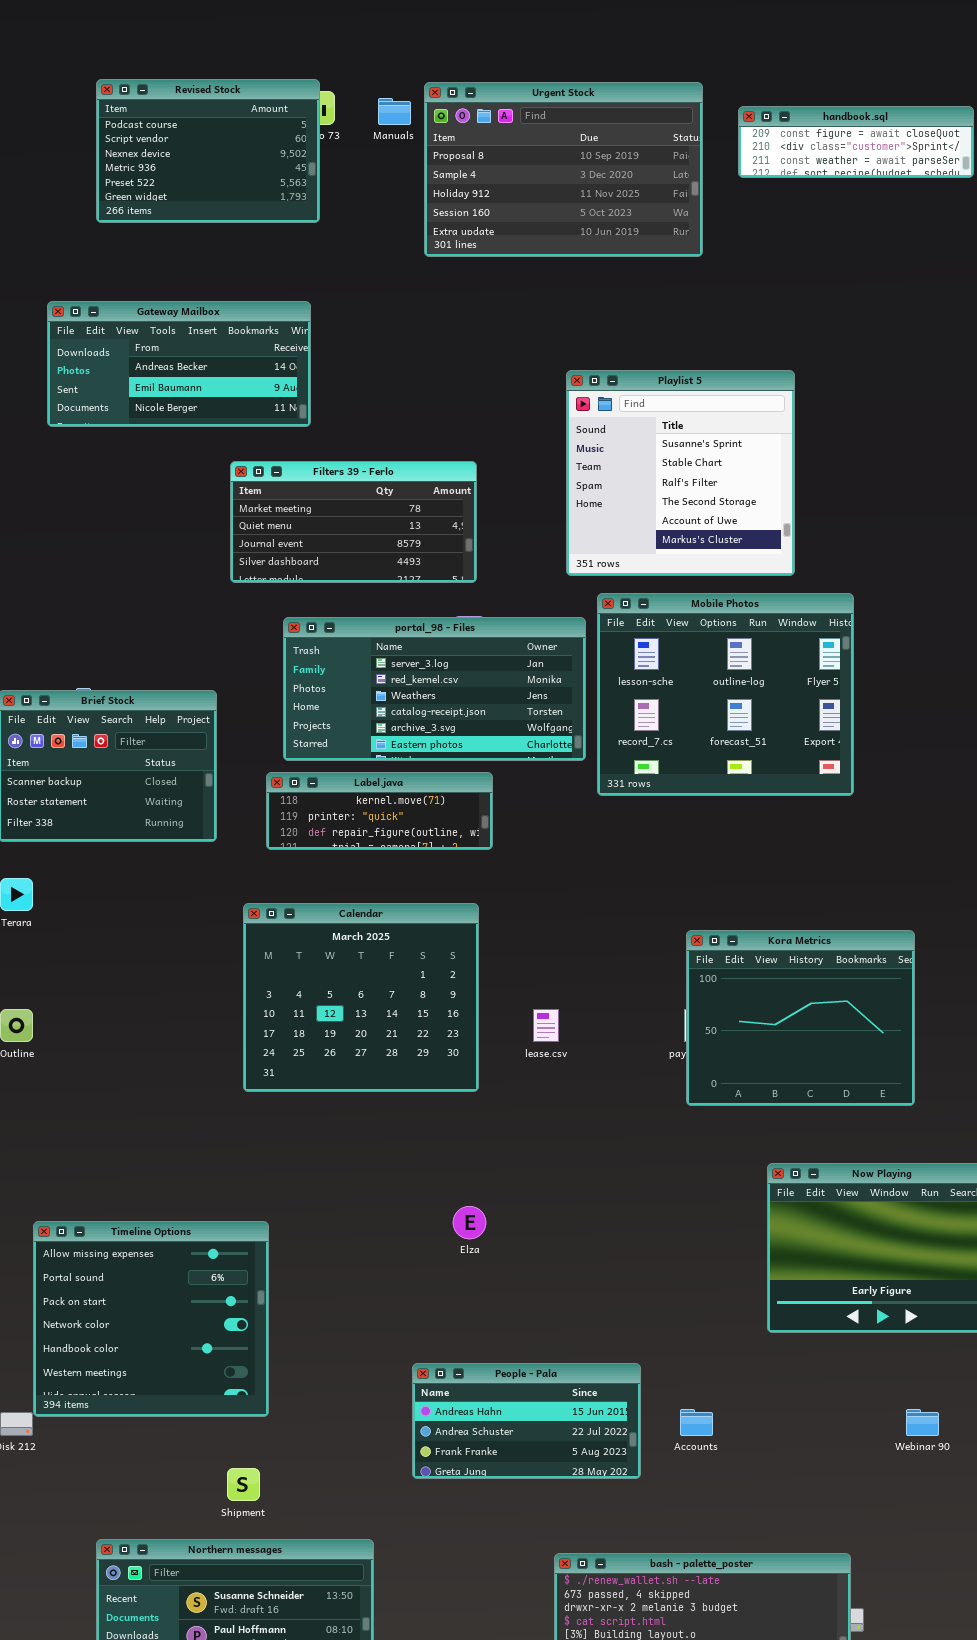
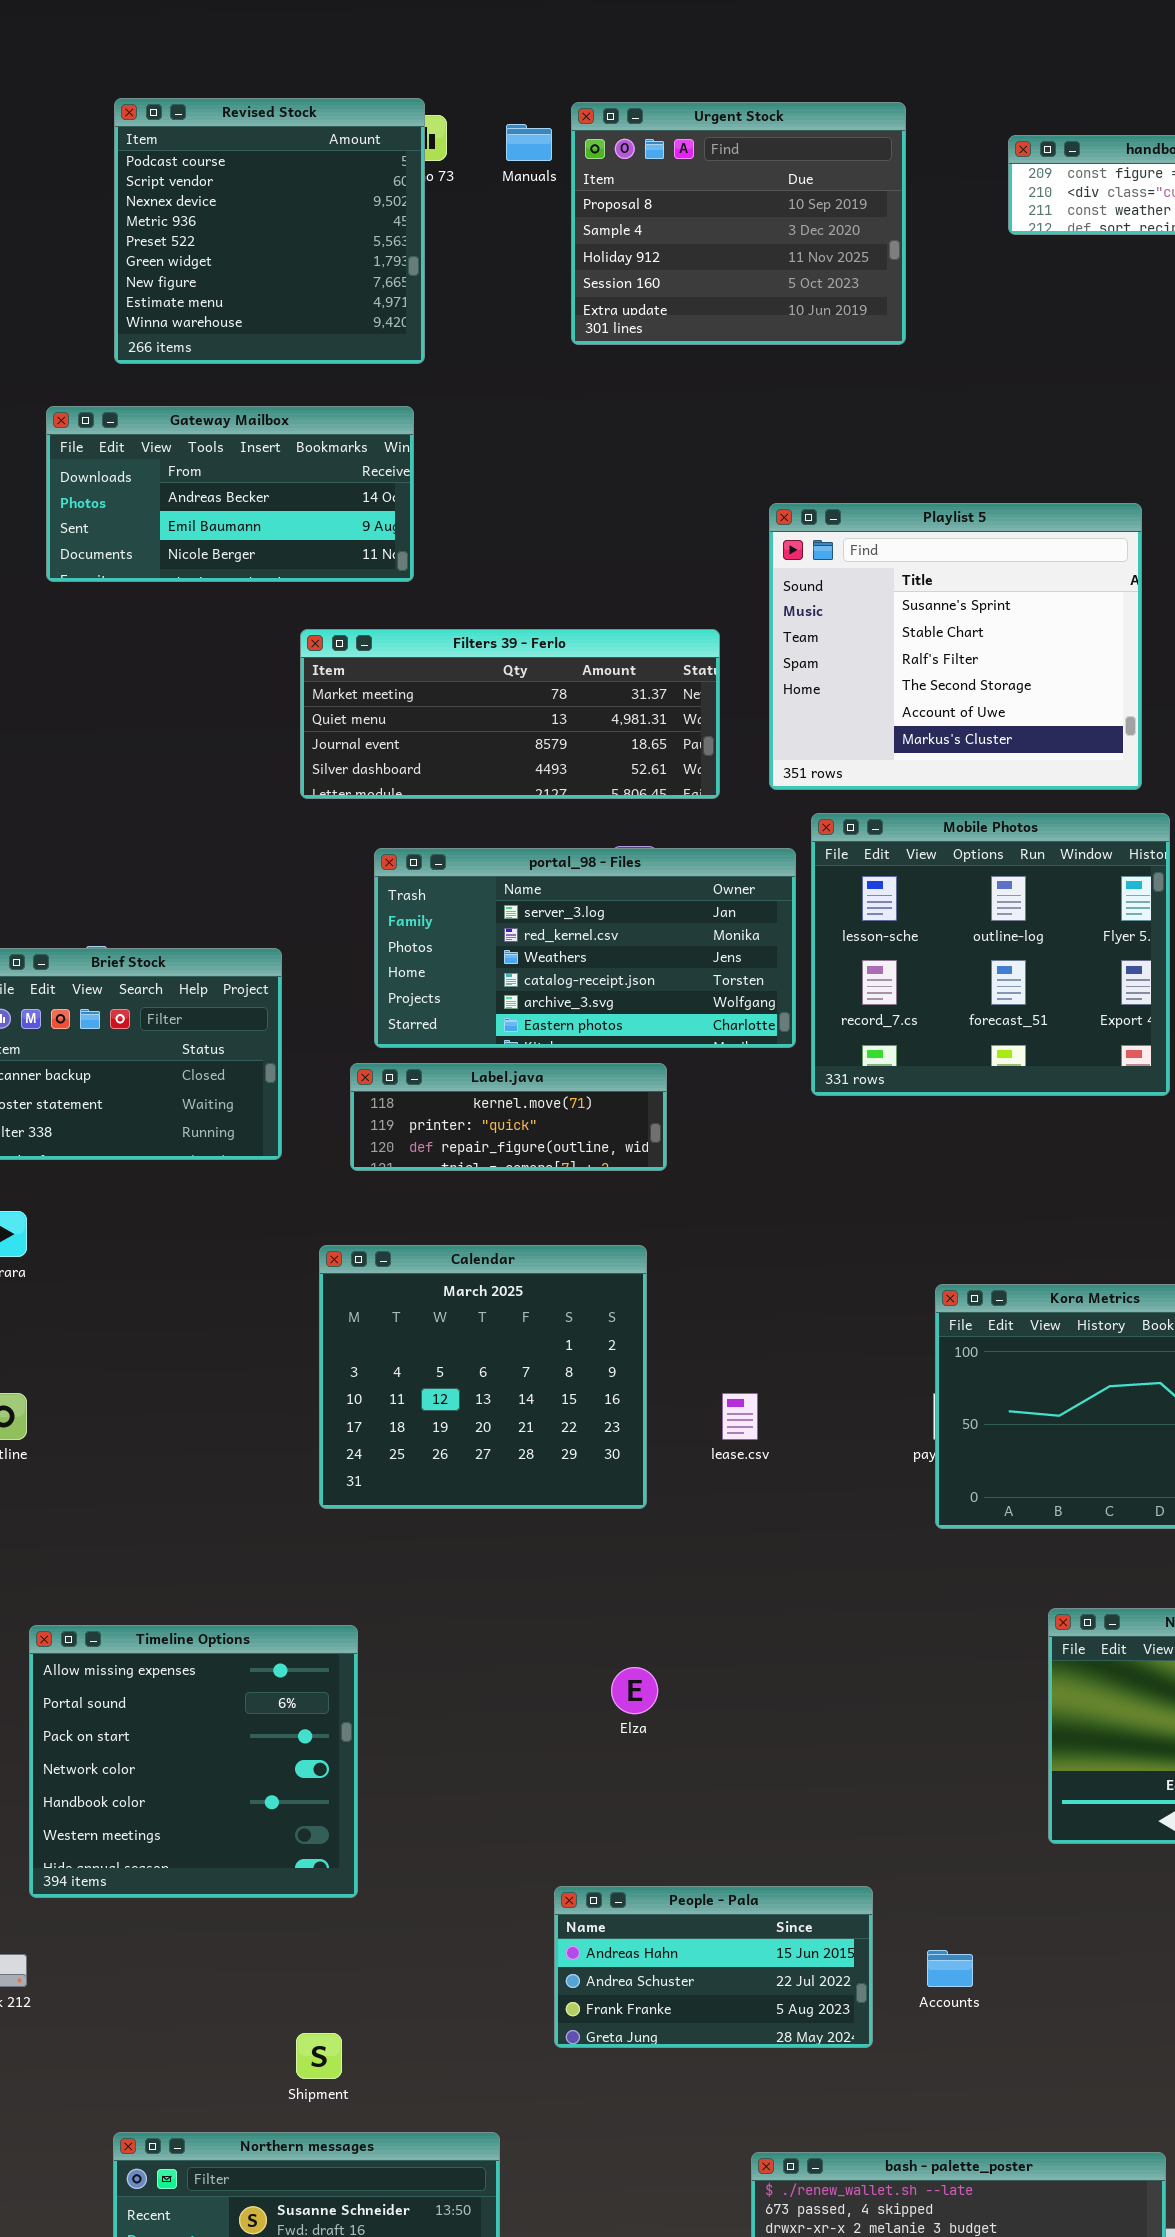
Revised Stock: [96,79,320,223] -> [114,98,425,364], resized
Urgent Stock: [424,82,703,257] -> [571,102,906,345], resized
Playlist 5: [566,370,795,576] -> [769,503,1142,790], resized
Filters 39 - Ferlo: [230,461,477,583] -> [300,629,720,799], resized
Timeline Options: [33,1221,269,1417] -> [29,1625,358,1898], moved

